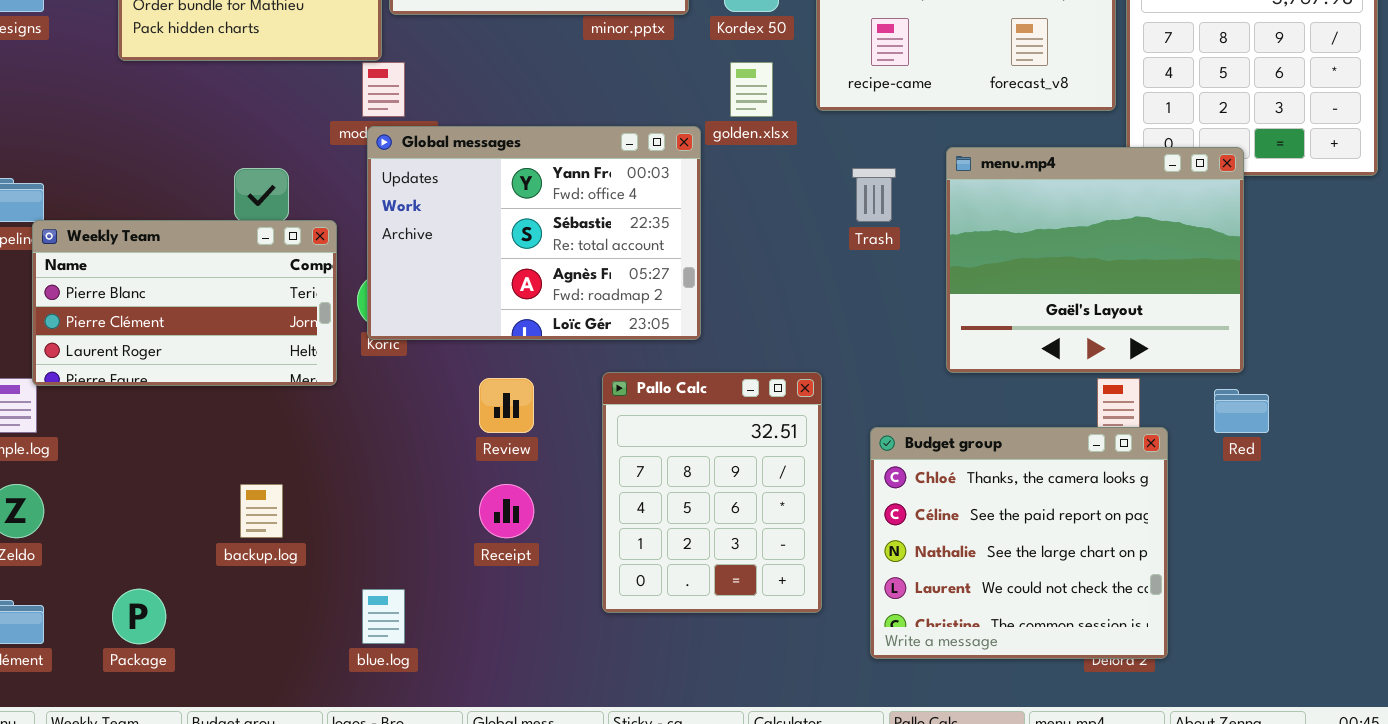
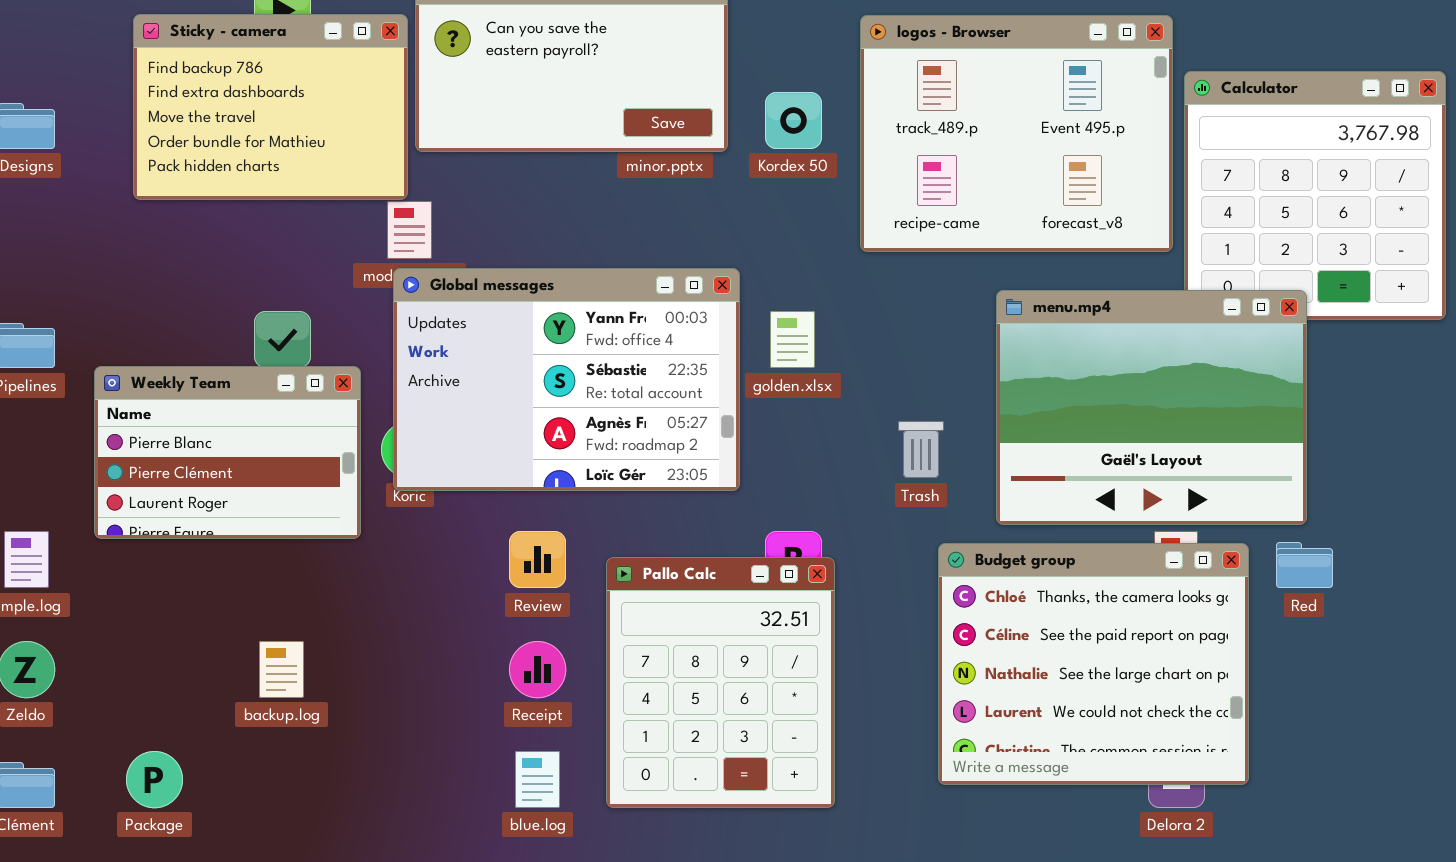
golden.xlsx: [730,62,773,117] -> [770,311,815,368], moved
Trash: [852,168,896,222] -> [898,421,944,478], moved
Weekly Team: [32,220,337,386] -> [94,366,361,539], resized
Pallo Calc: [602,372,822,613] -> [606,557,835,808], moved
Budget group: [870,427,1168,659] -> [938,543,1249,785], moved
blue.log: [362,589,405,644] -> [515,751,560,808], moved

